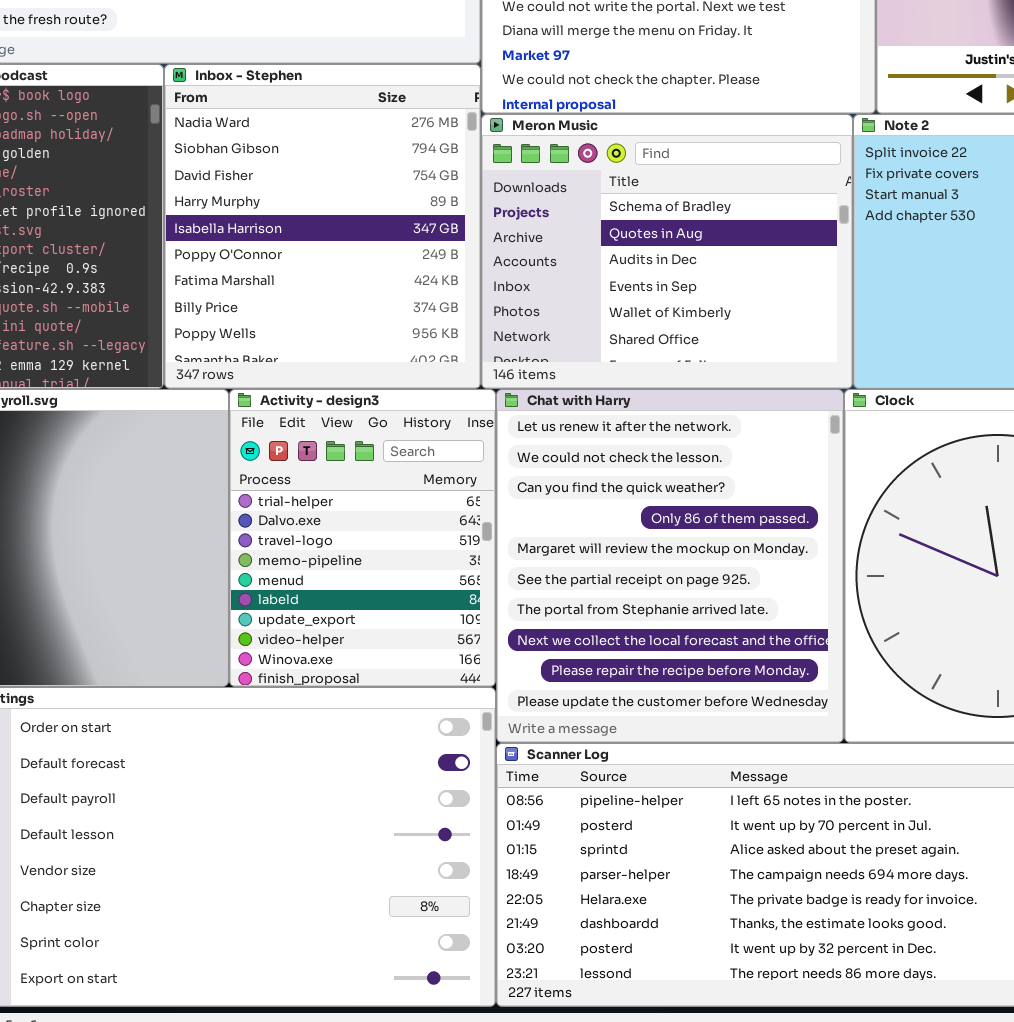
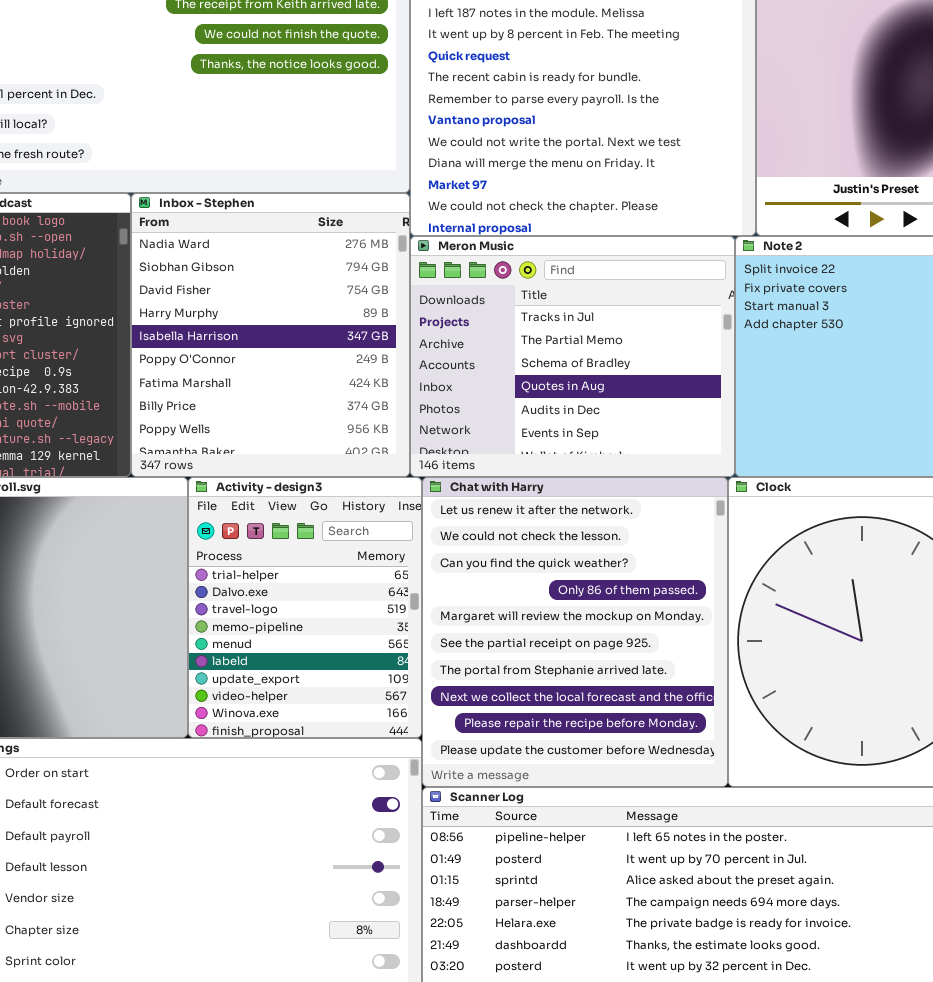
Meron Music: [481,114,853,389] -> [410,236,735,477], scrolled up 2 rows

